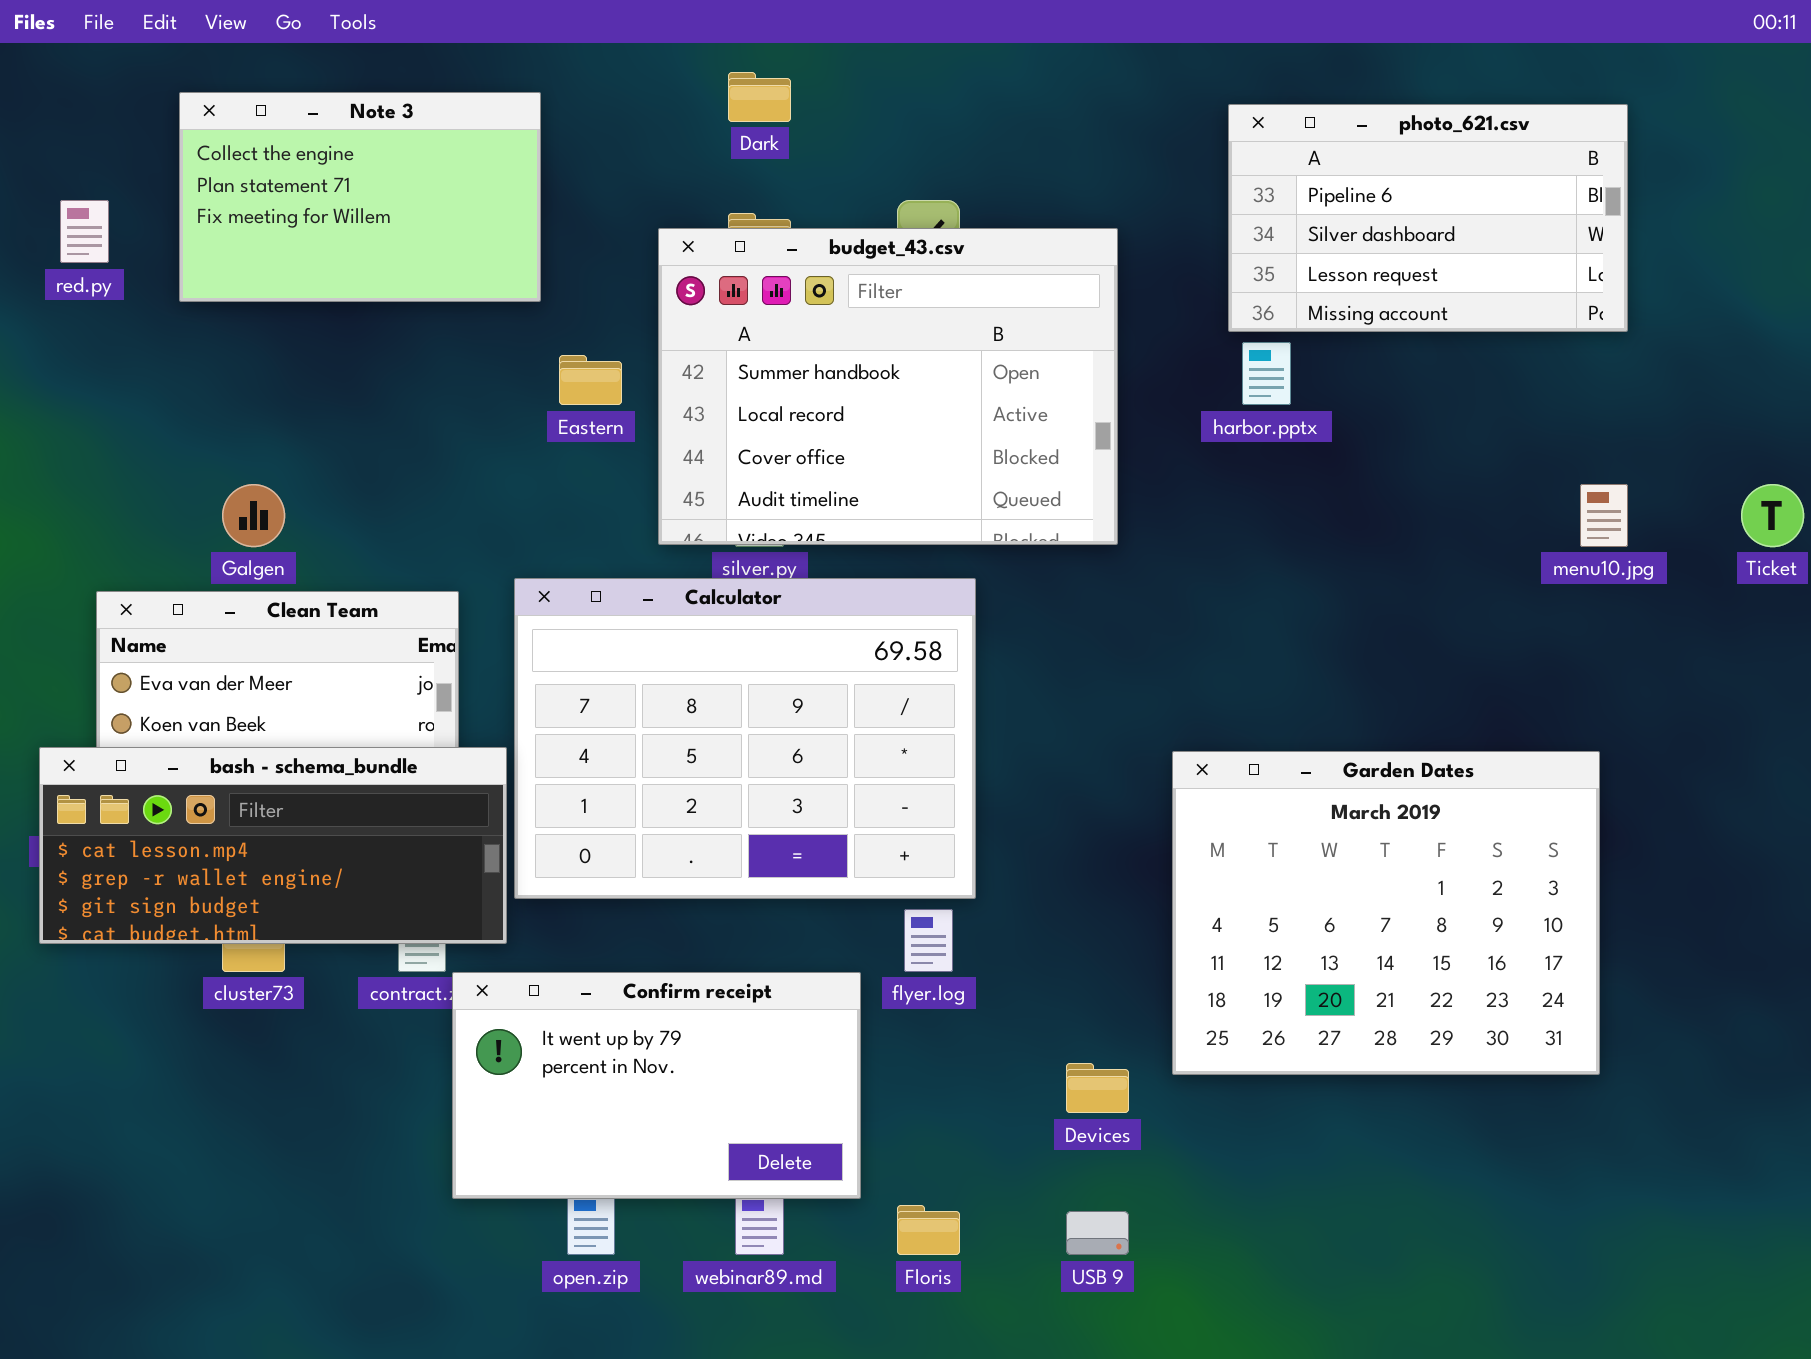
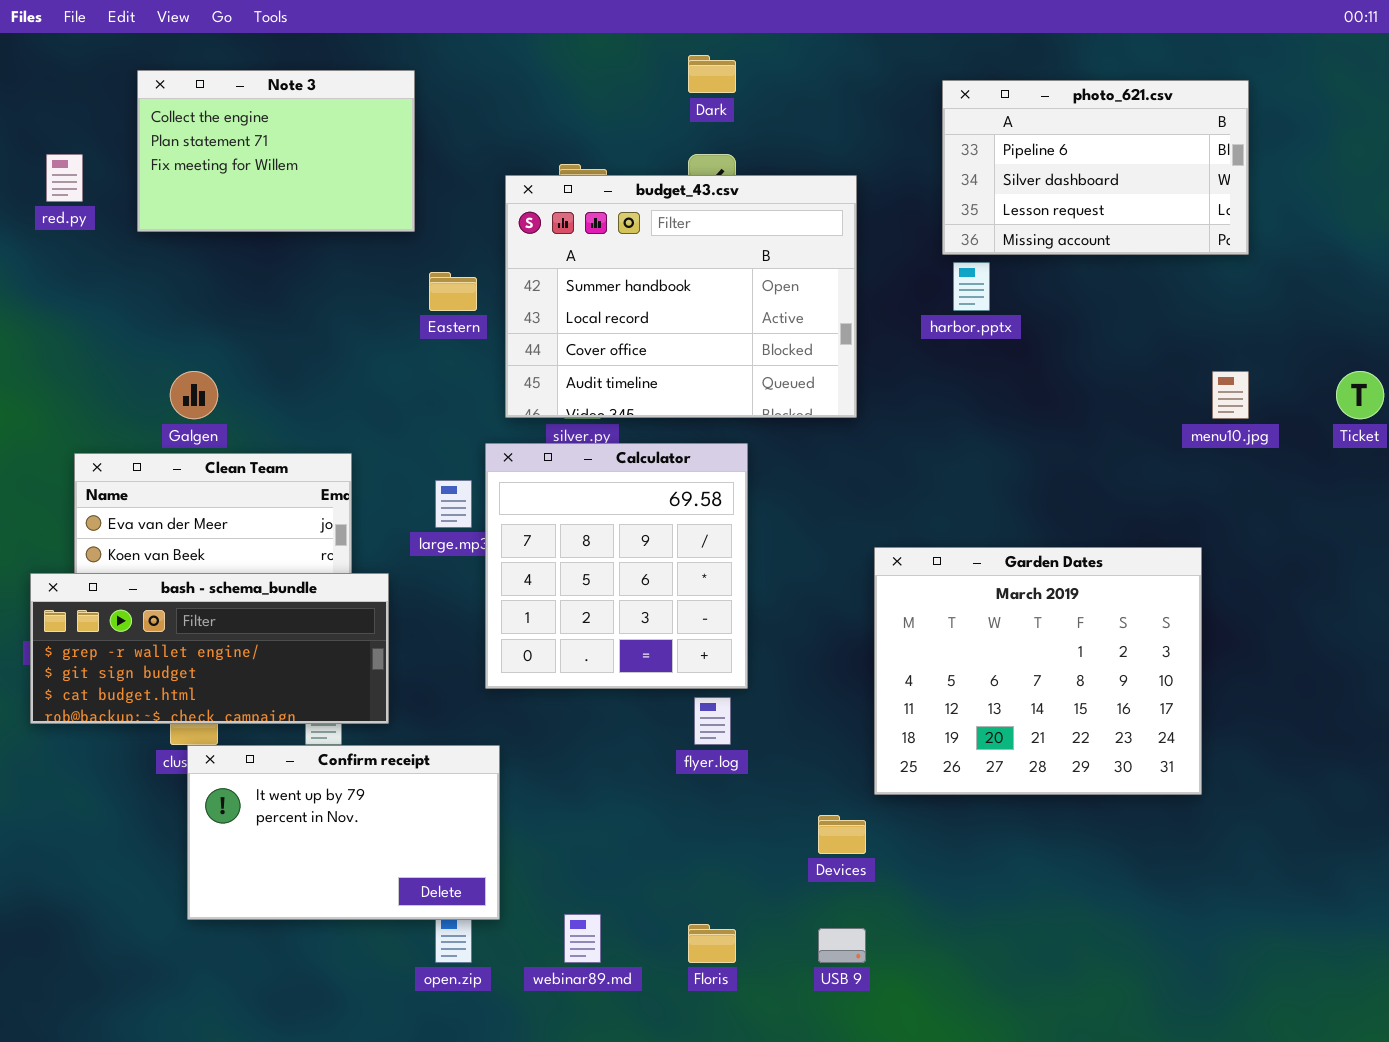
Dark: [728,72,791,122] -> [688,55,736,93], moved
Calculator: [514,578,976,899] -> [485,443,748,689], resized
bash - schema_bundle: [39,747,507,944] -> [30,573,389,724], scrolled down 1 row
Garden Dates: [1172,751,1600,1075] -> [874,547,1202,795], moved
Confirm receipt: [452,972,861,1199] -> [187,745,500,920], moved

